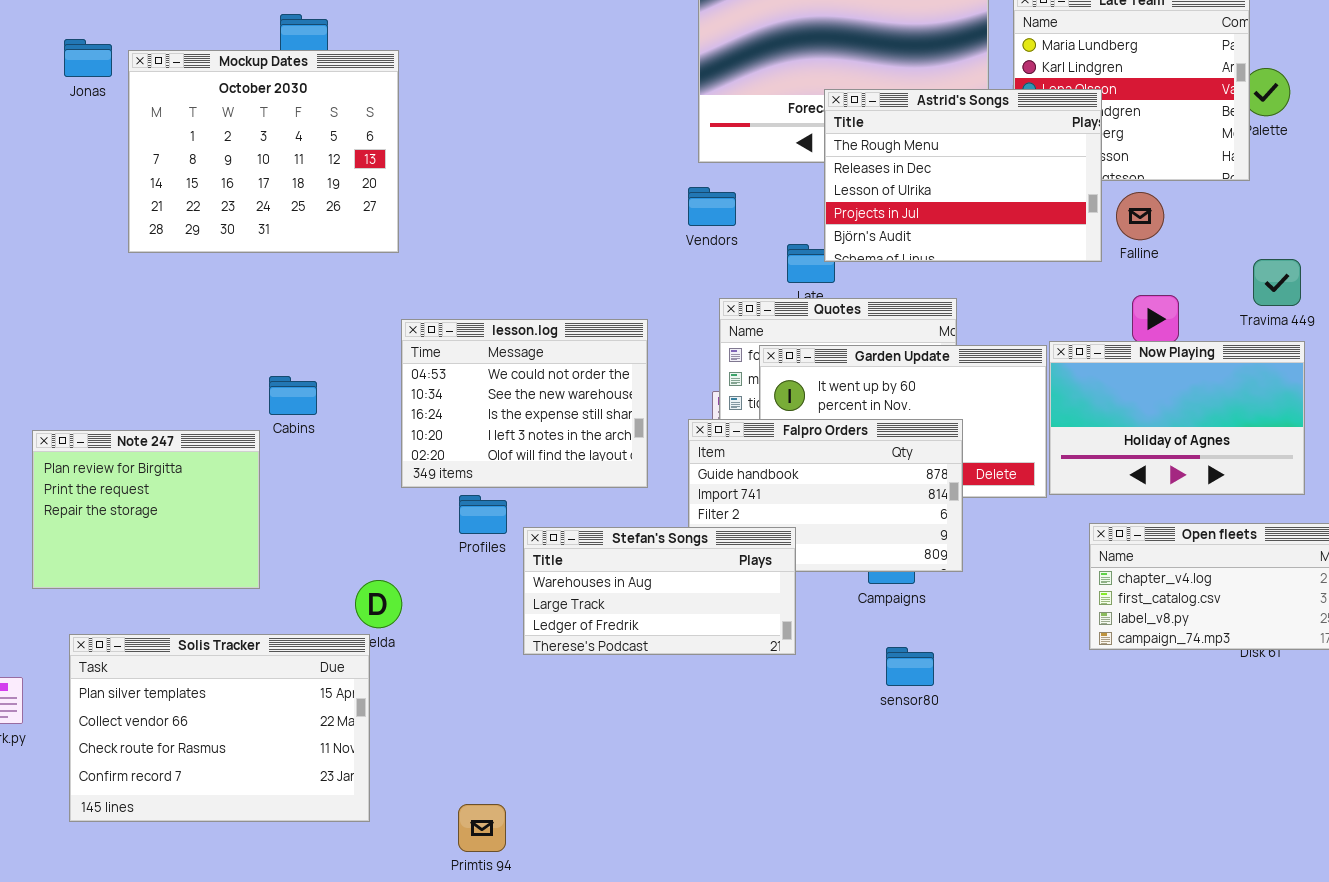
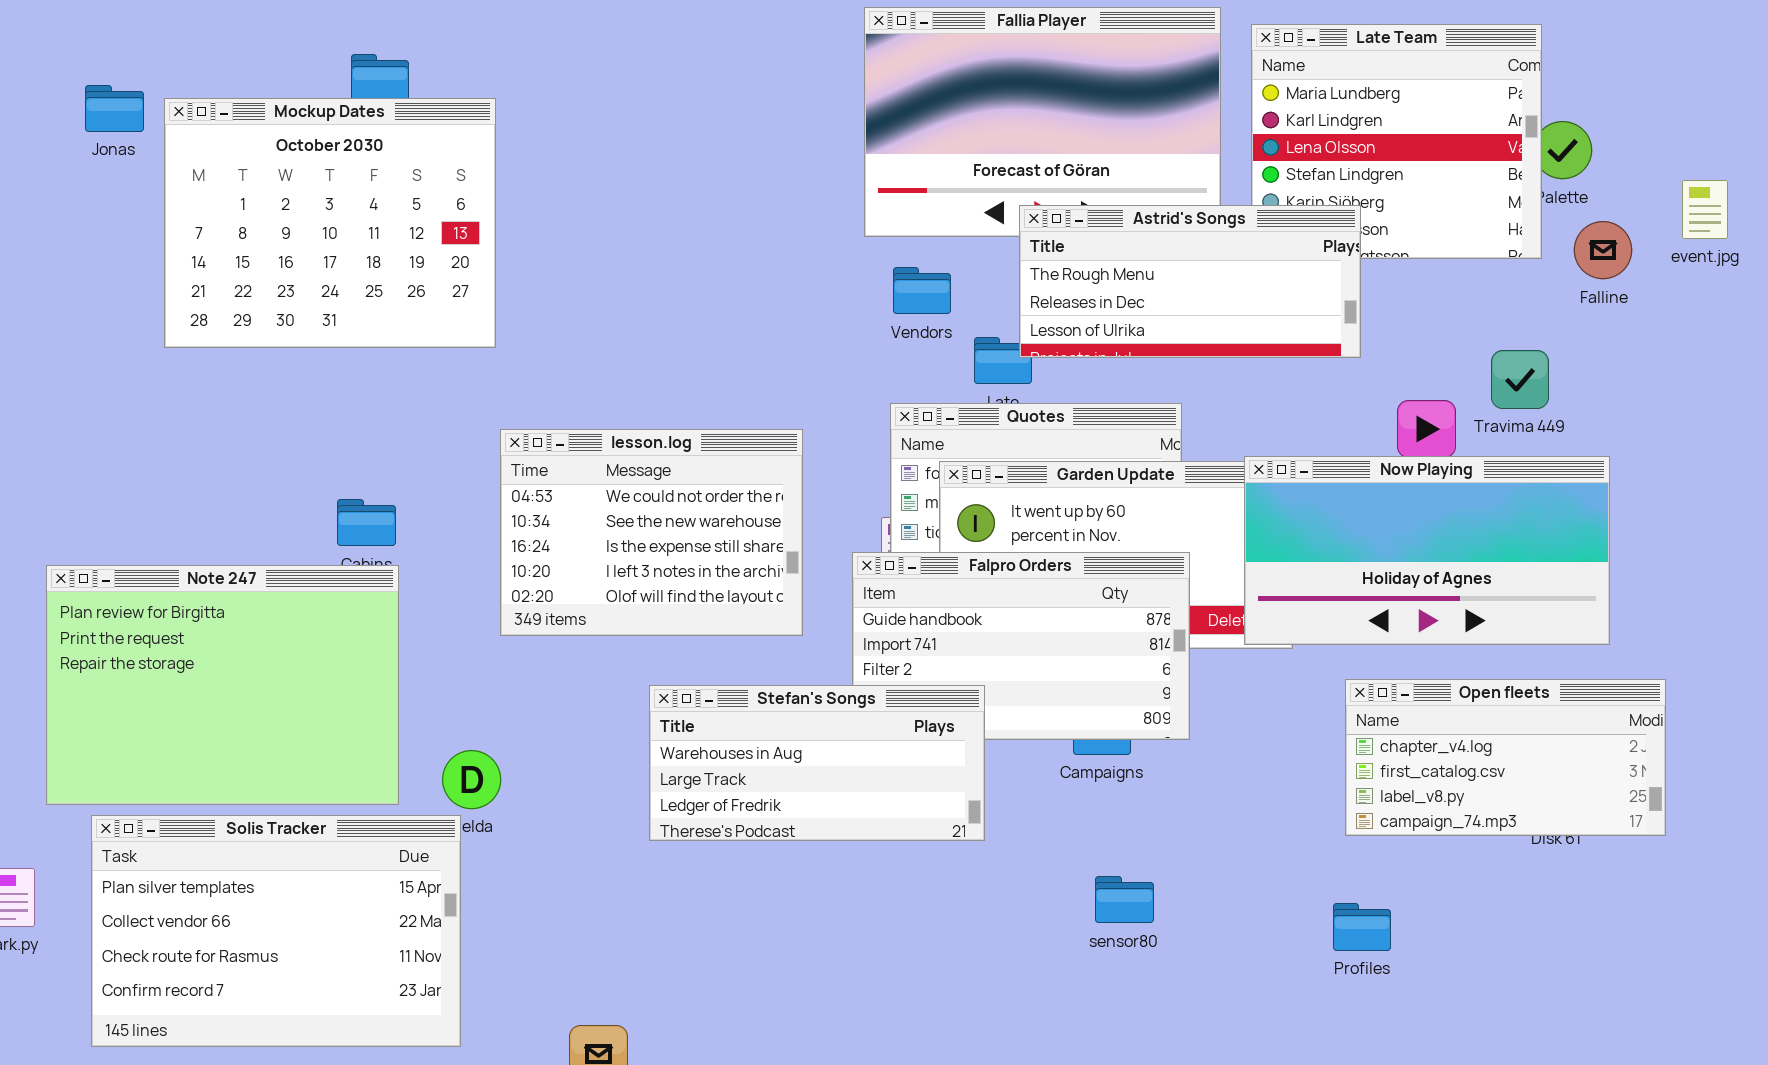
Astrid's Songs: [824,89,1102,262] -> [1019,205,1361,358], resized
Vendors: [688,187,736,226] -> [893,267,951,314], moved
Falline: [1116,192,1164,240] -> [1574,221,1632,279], moved
Travima 449: [1253,259,1301,306] -> [1491,350,1549,409], moved
Now Playing: [1049,341,1305,495] -> [1244,456,1610,645], resized
Note 247: [32,430,260,589] -> [46,565,399,805], resized
Profiles: [459,495,507,534] -> [1333,903,1391,951], moved
sensor80: [886,647,934,686] -> [1095,876,1154,923], moved

